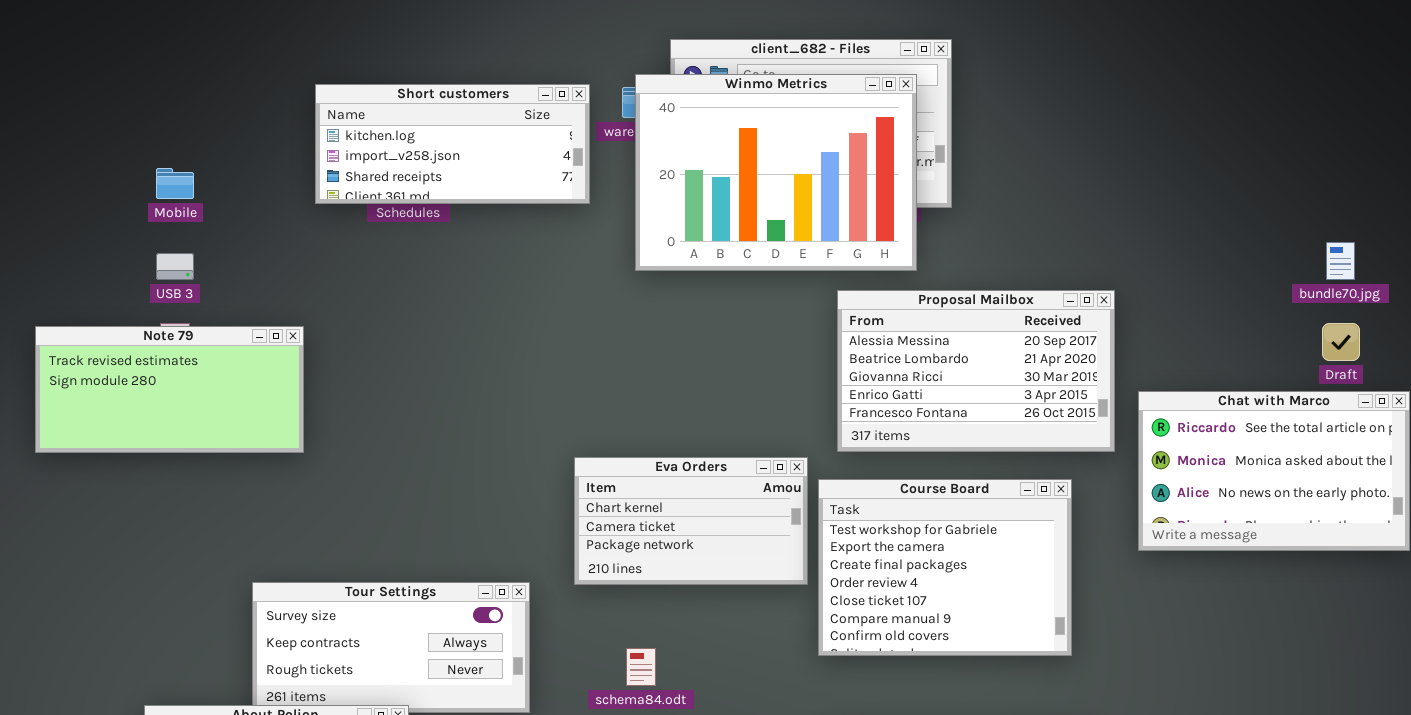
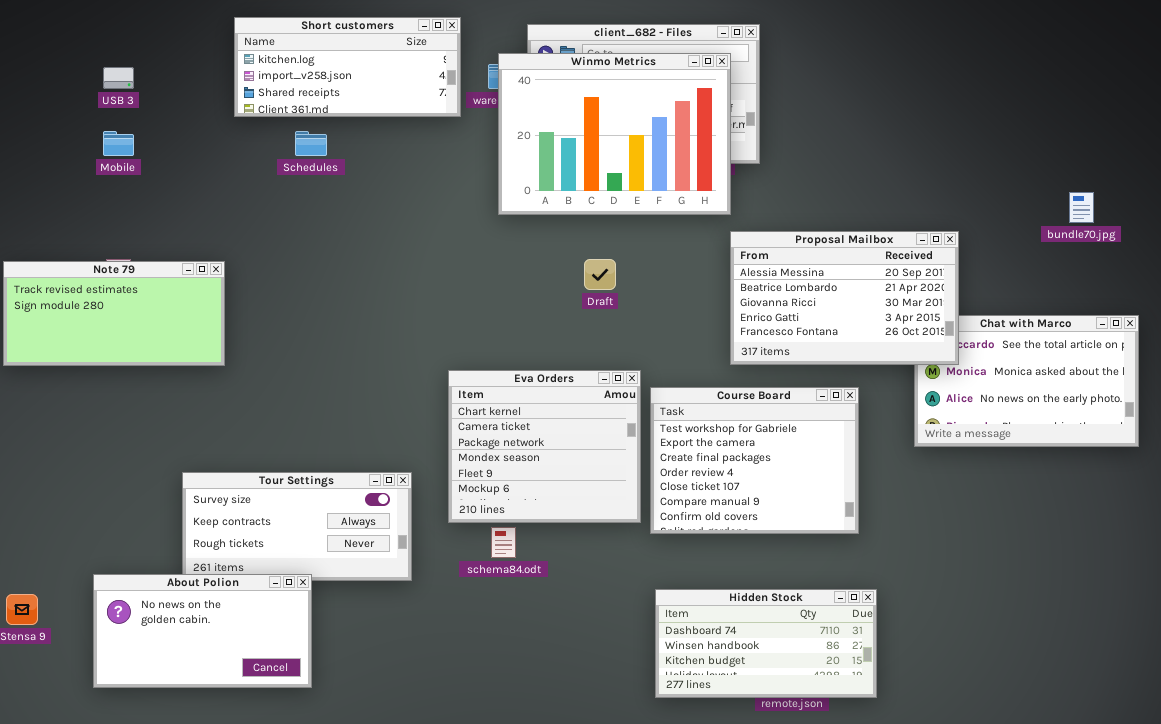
Short customers: [315,84,590,204] -> [234,17,461,117], moved
USB 3: [156,253,194,280] -> [103,67,134,89], moved
Proposal Mailbox: [837,290,1115,452] -> [730,231,959,365], moved
Draft: [1322,323,1360,361] -> [584,259,616,290], moved
Eva Orders: [574,457,808,585] -> [448,370,641,523], resized

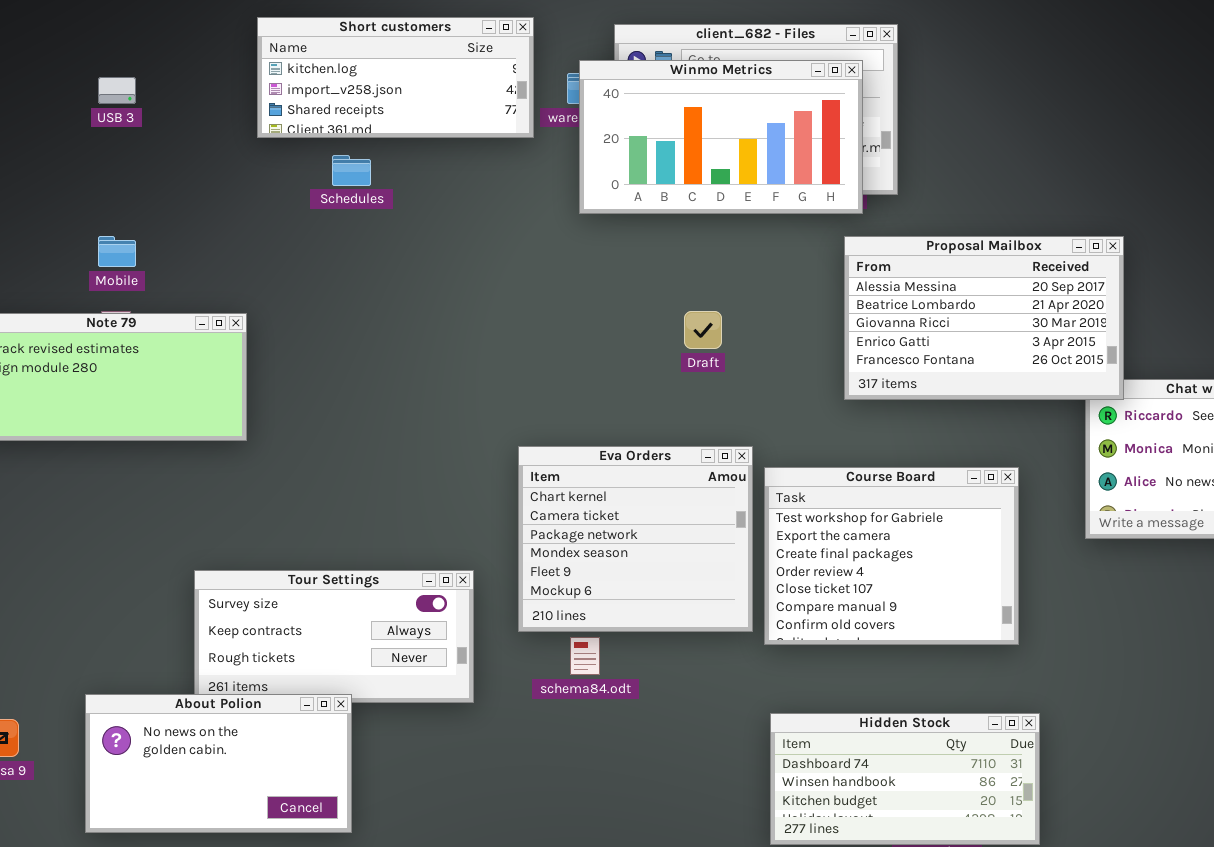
Winmo Metrics: [498,53,731,215] -> [579,60,863,214], resized
Mobile: [103,131,134,156] -> [98,236,136,267], moved
Proposal Mailbox: [730,231,959,365] -> [844,236,1124,400], moved

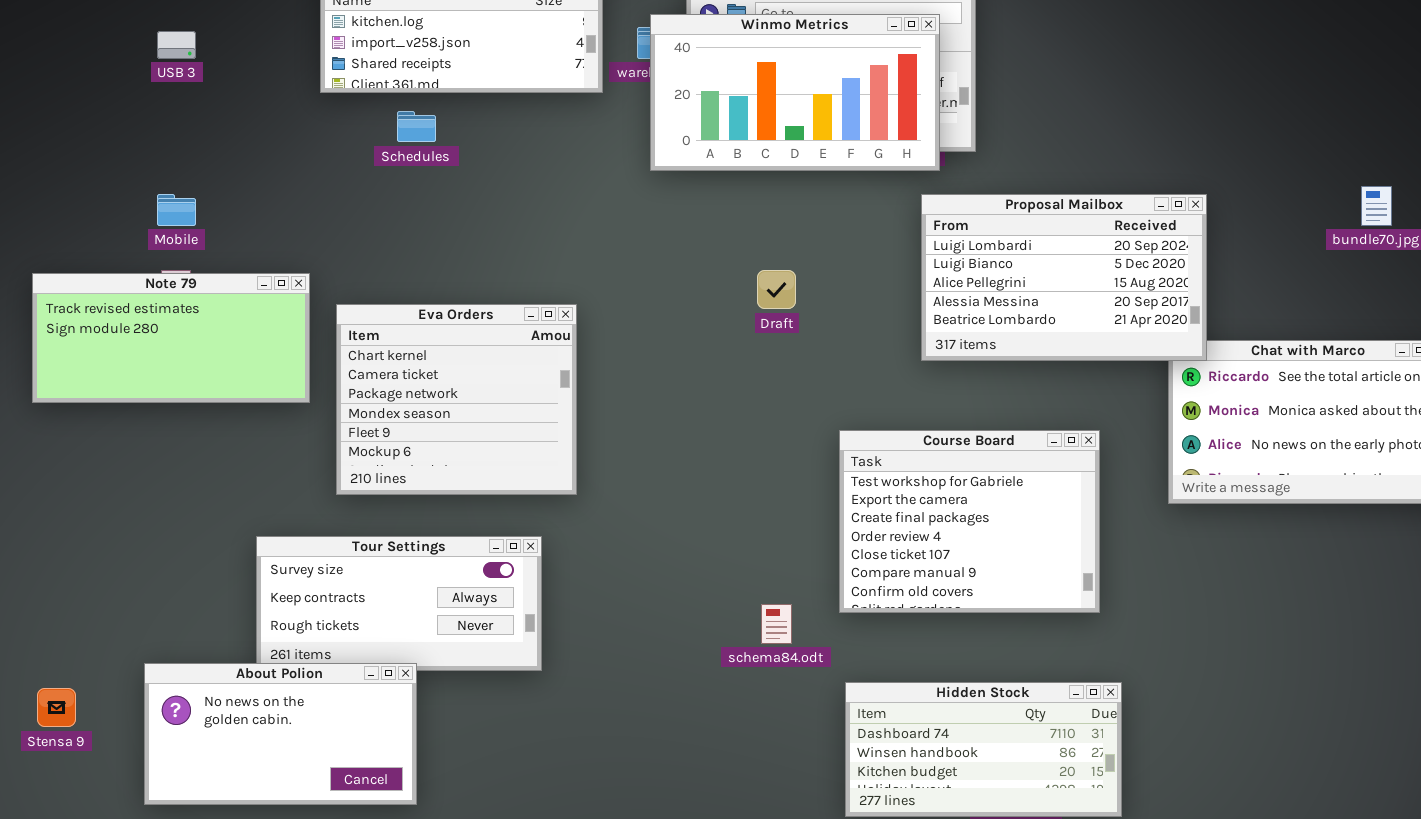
Proposal Mailbox: [844,236,1124,400] -> [921,194,1207,361], scrolled up 3 rows
Eva Orders: [518,446,753,632] -> [336,304,577,495], moved
schema84.odt: [570,637,600,675] -> [761,604,792,644], moved

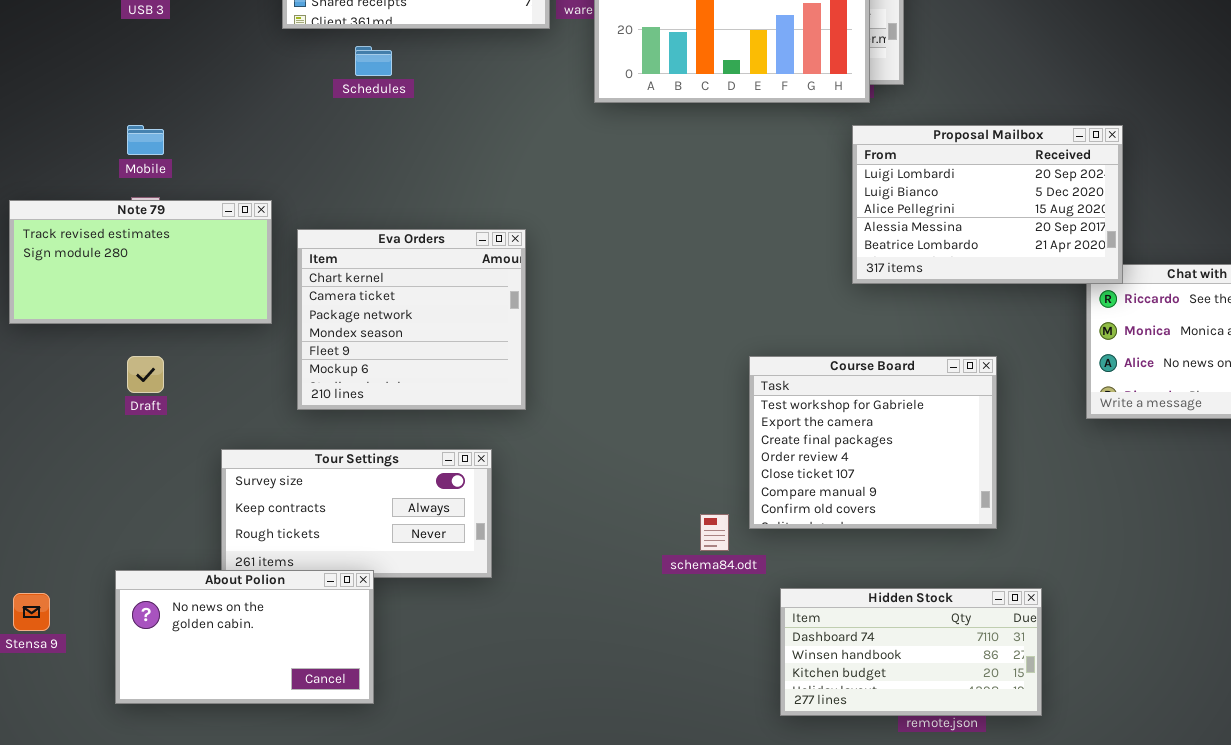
Draft: [757,270,796,309] -> [127,356,164,393], moved
Course Board: [839,430,1100,613] -> [749,356,997,529], moved

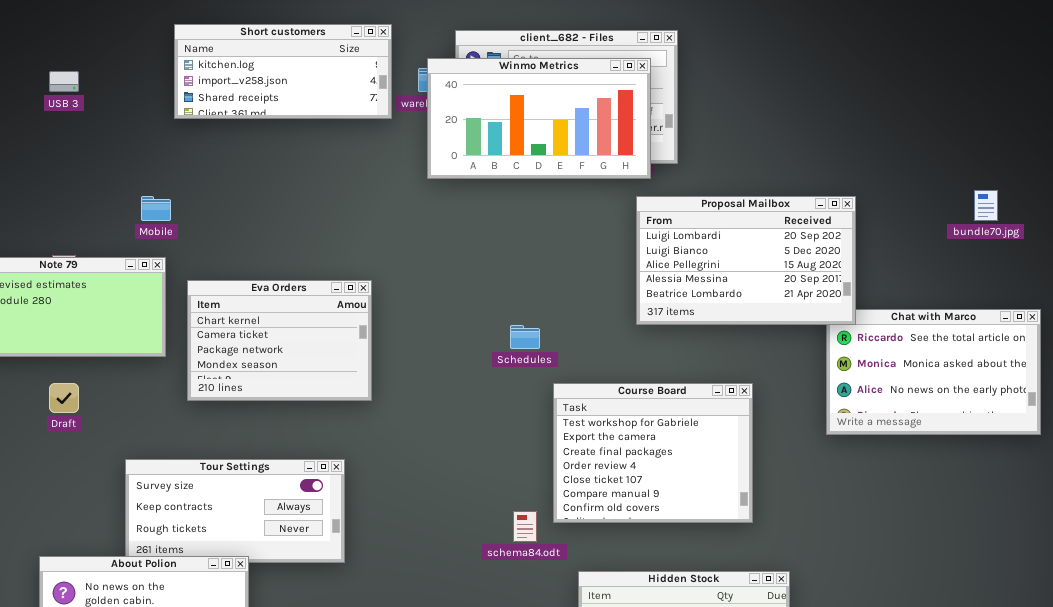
Schedules: [355,46,392,76] -> [510,325,540,349], moved
Mobile: [127,125,164,155] -> [141,196,171,221], moved
Eva Orders: [297,229,526,410] -> [187,280,372,401], resized

